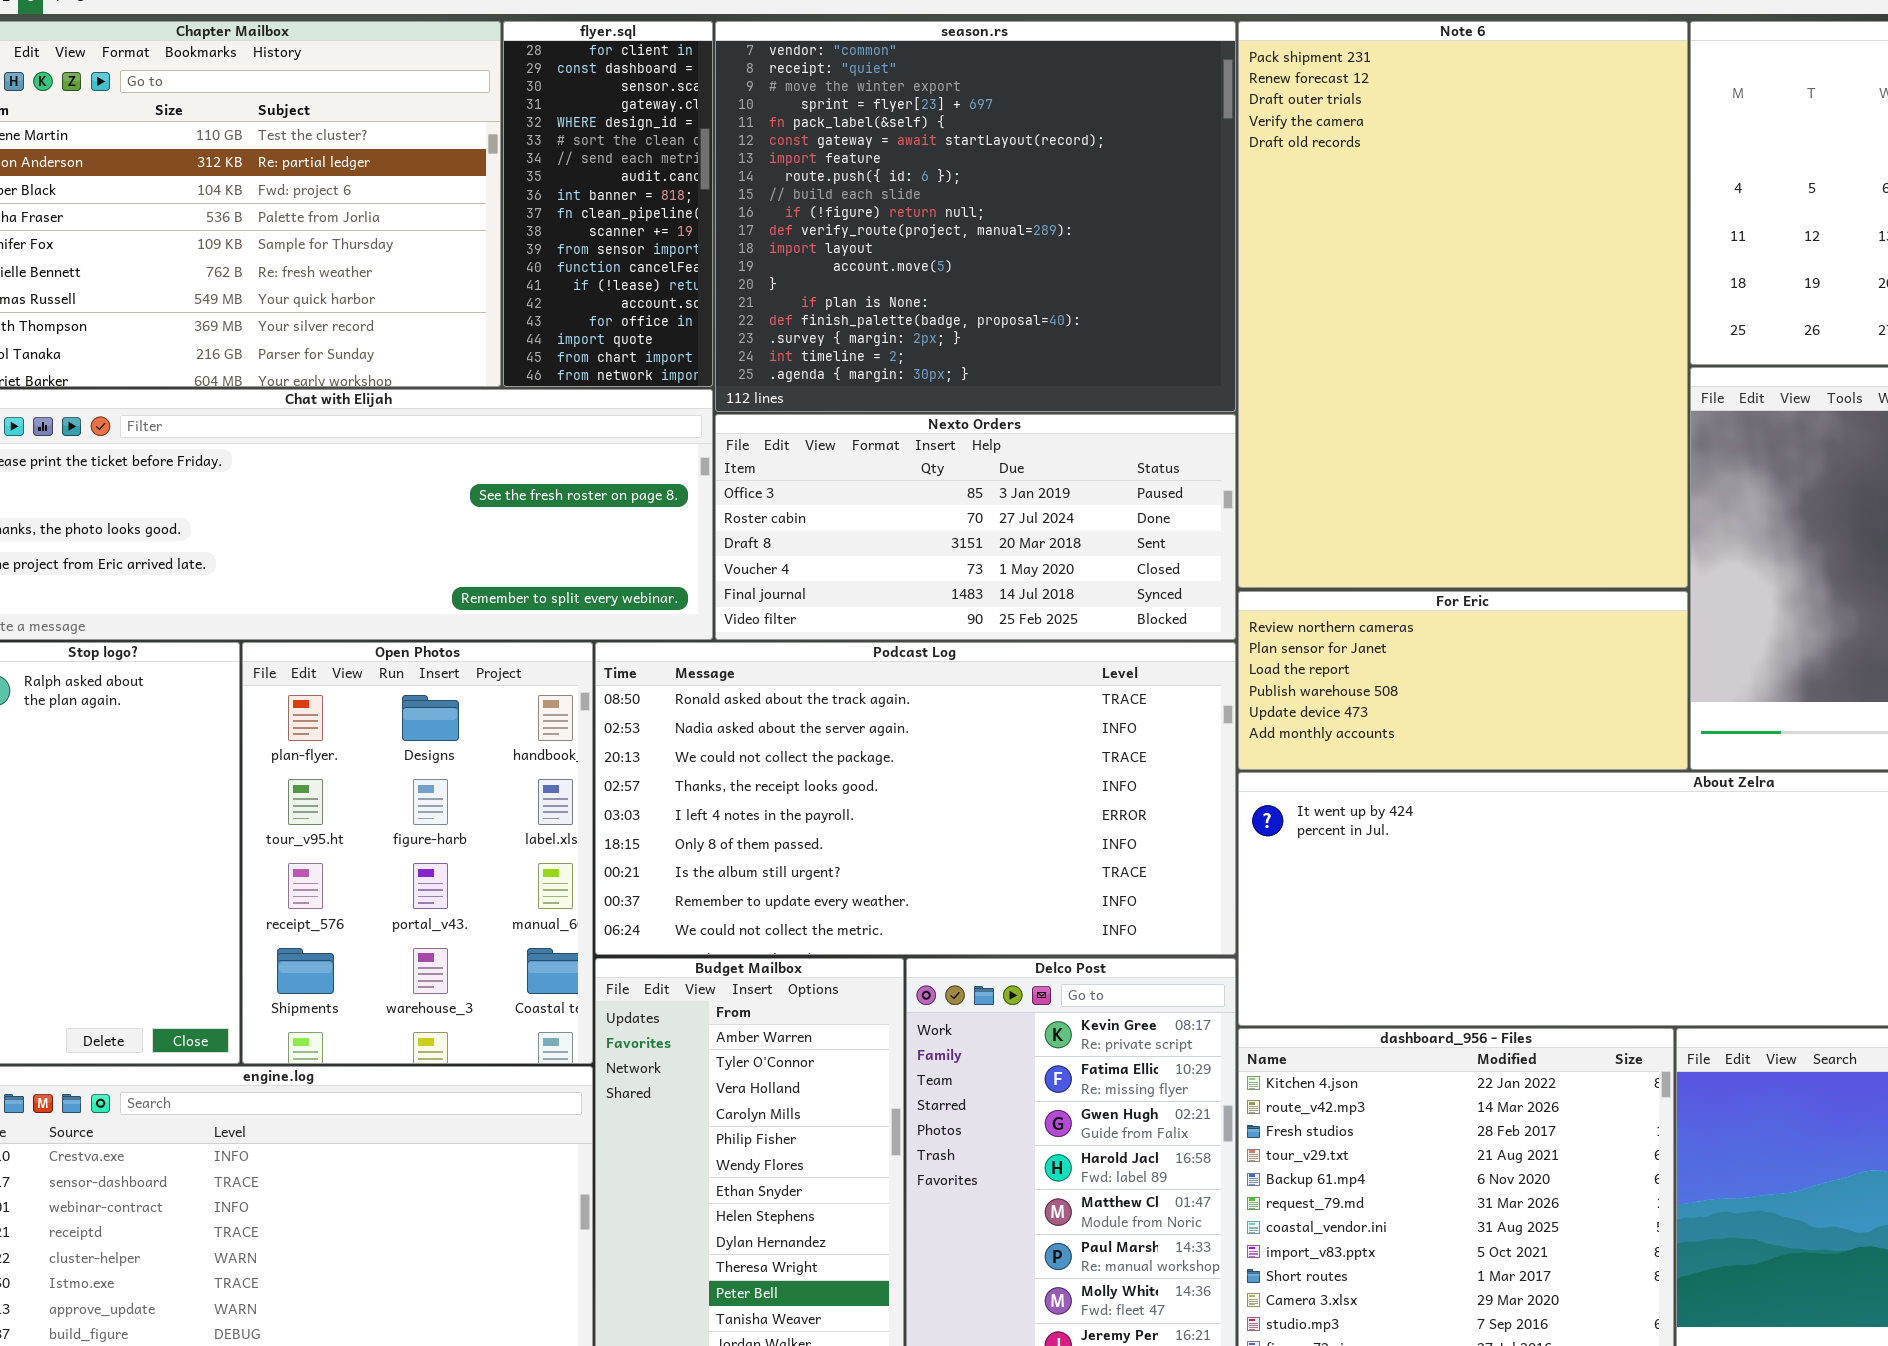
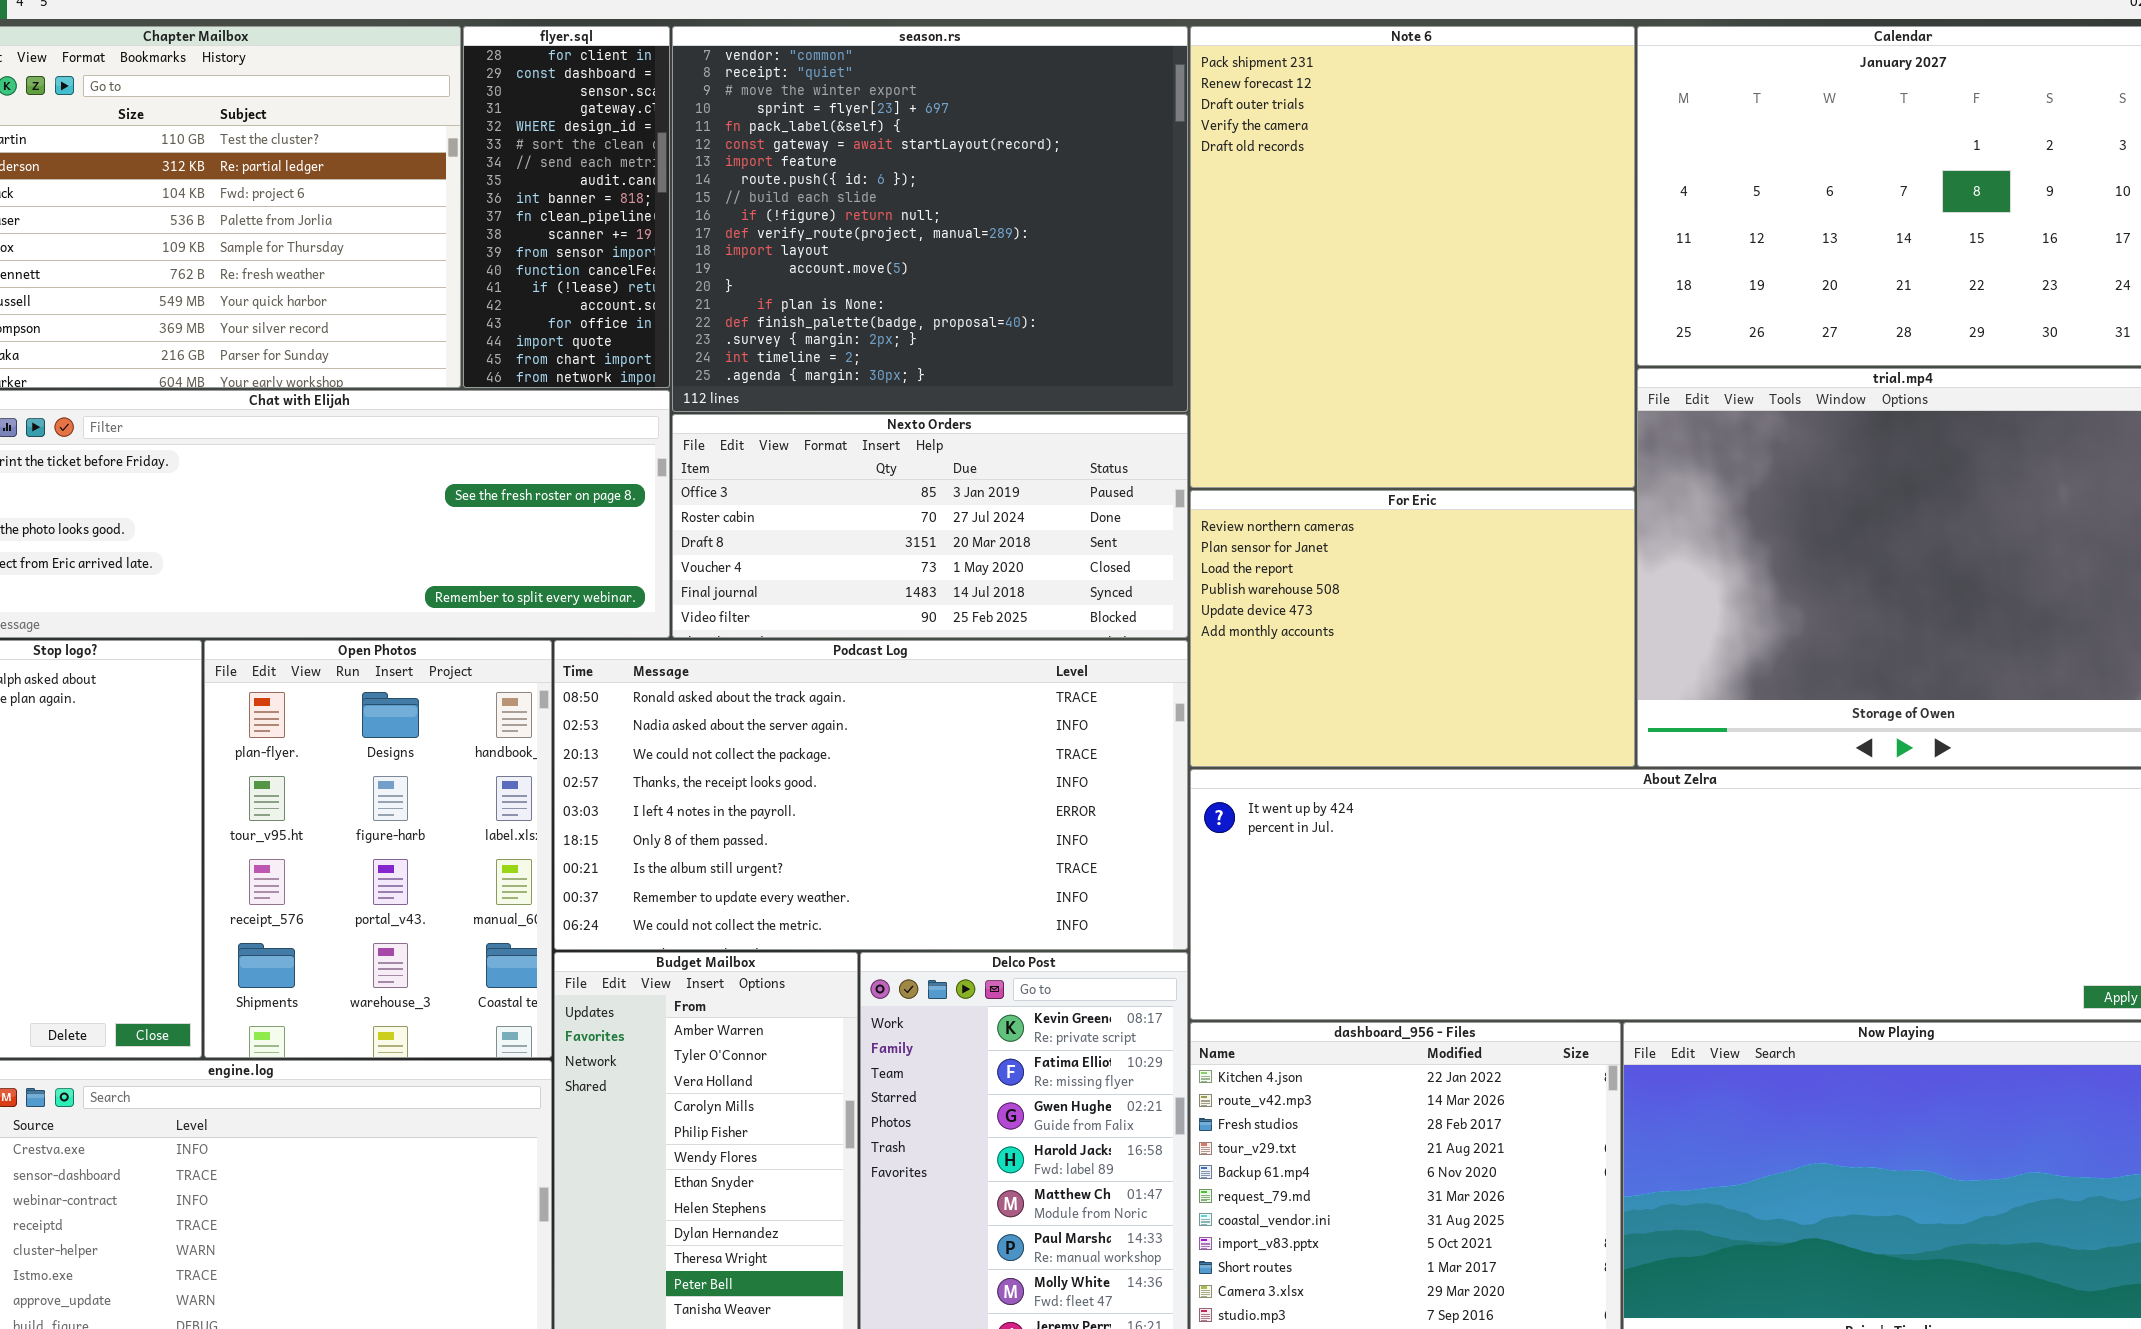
Note 6: [1238,21,1688,588] -> [1190,26,1635,488], resized
For Eric: [1238,591,1688,770] -> [1190,490,1635,767], resized

